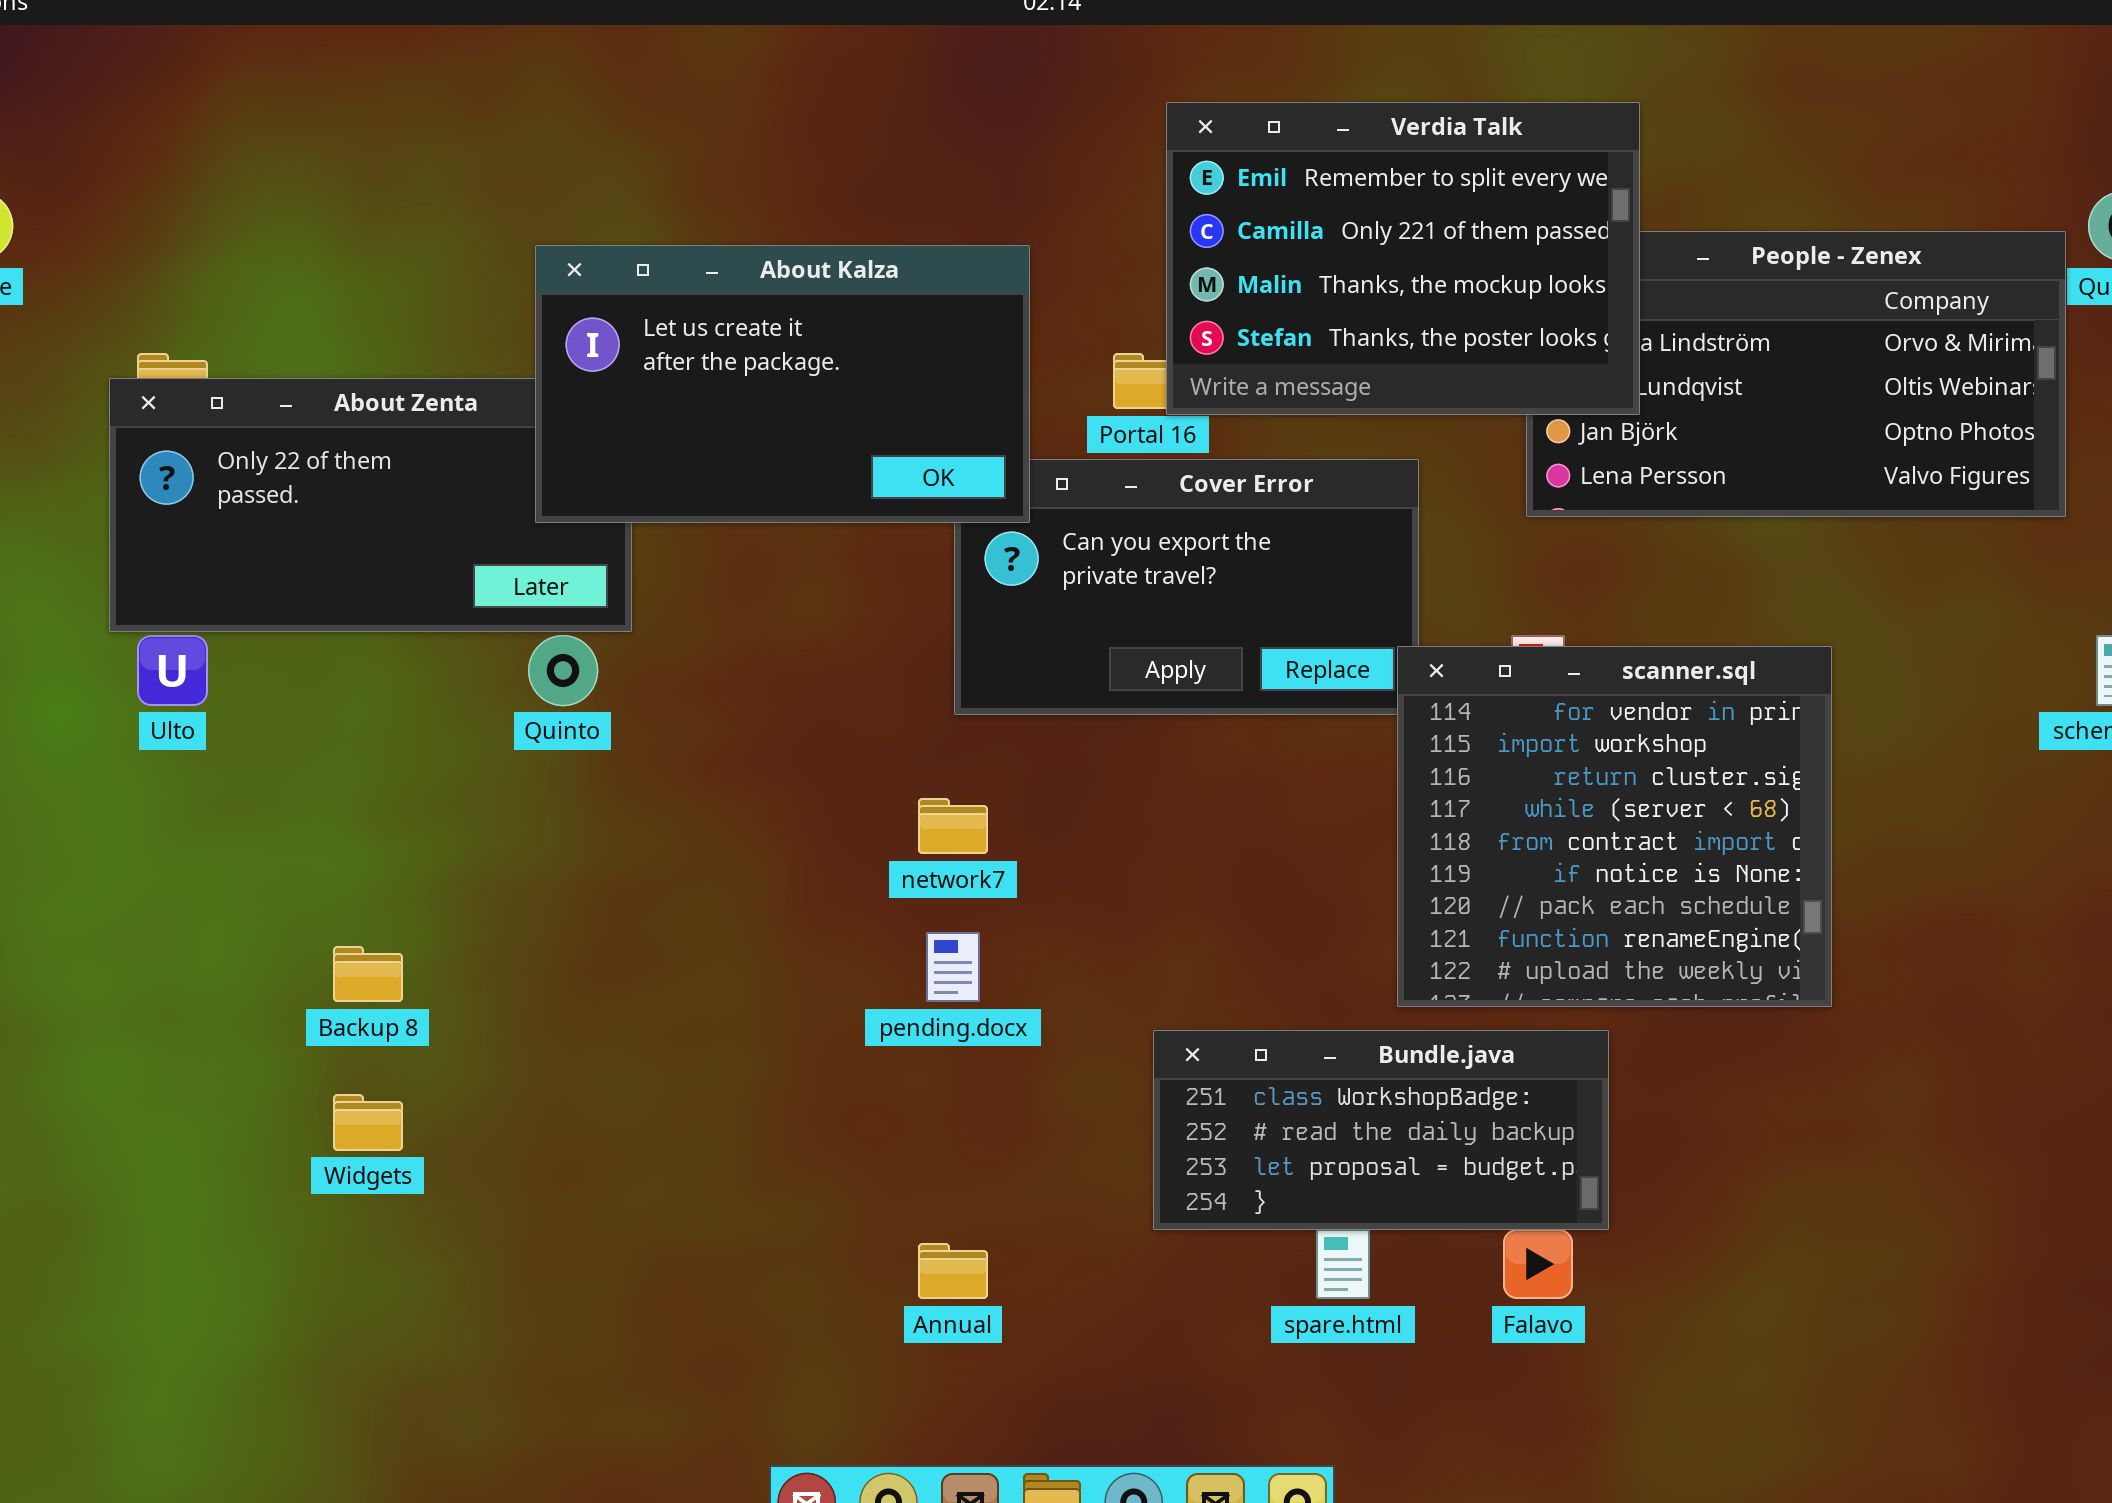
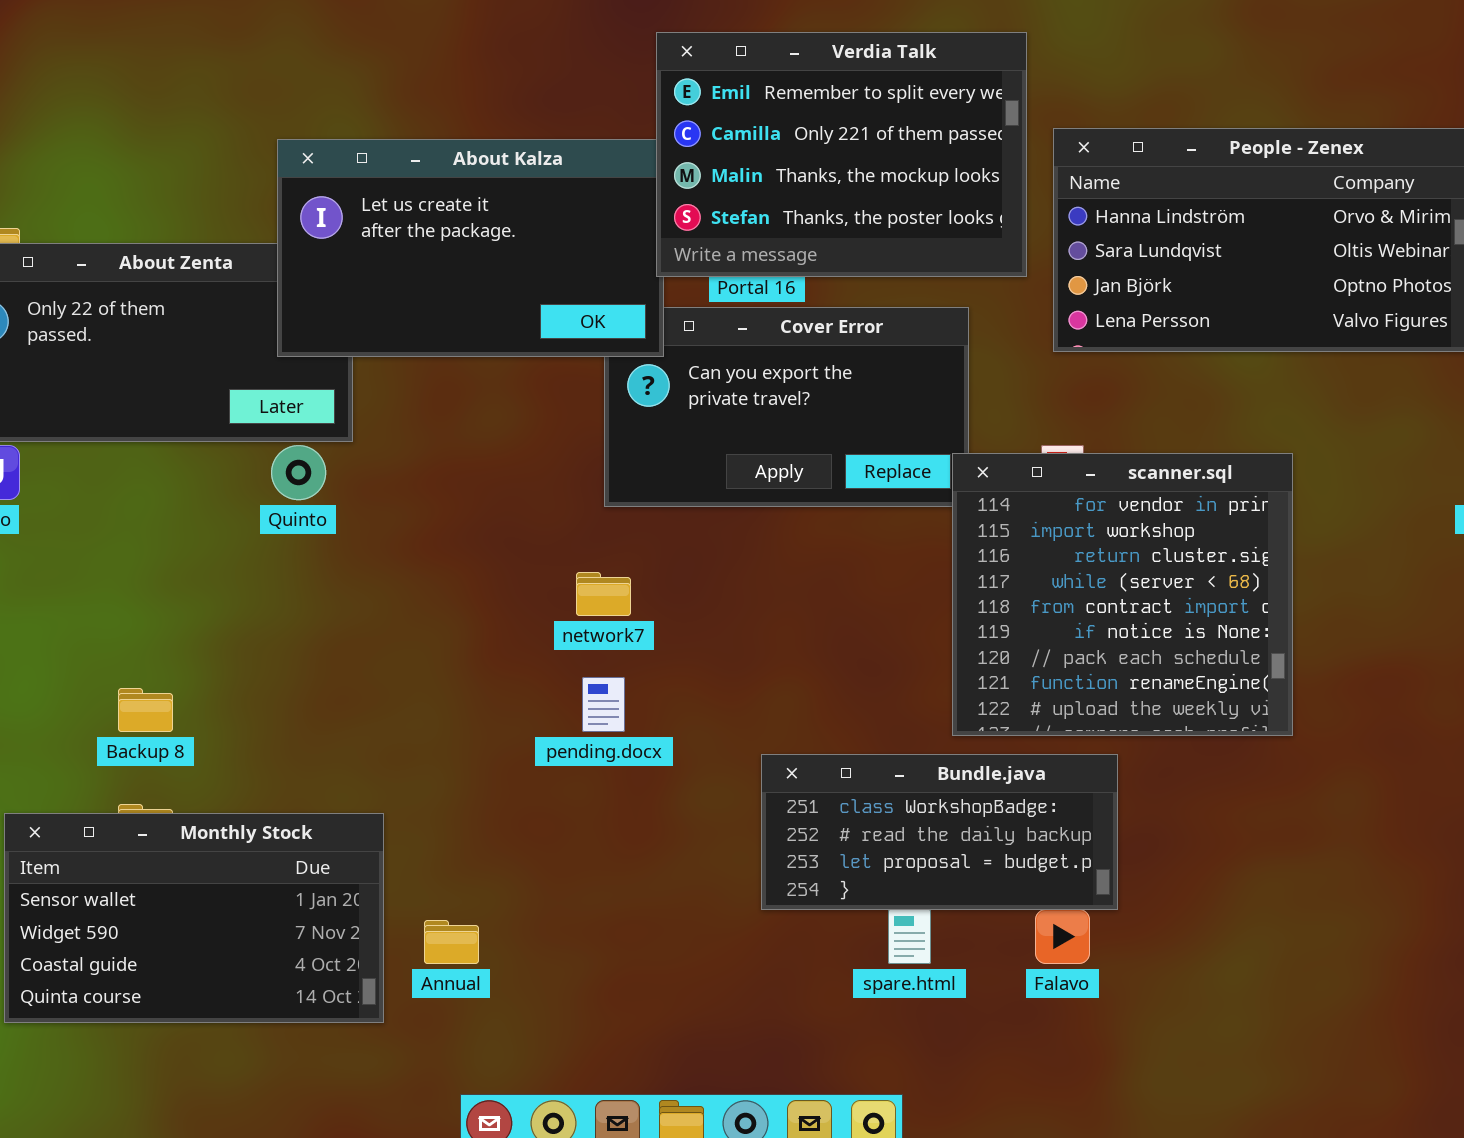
Verdia Talk: [1166,102,1640,415] -> [656,32,1027,277], moved
Monthly Stock: none -> [4,813,384,1023], opened
Annual: [918,1243,988,1299] -> [424,920,479,964], moved

